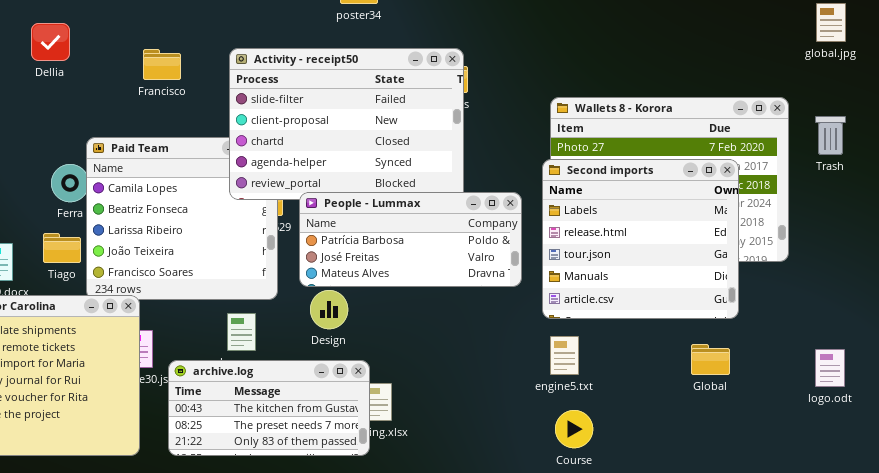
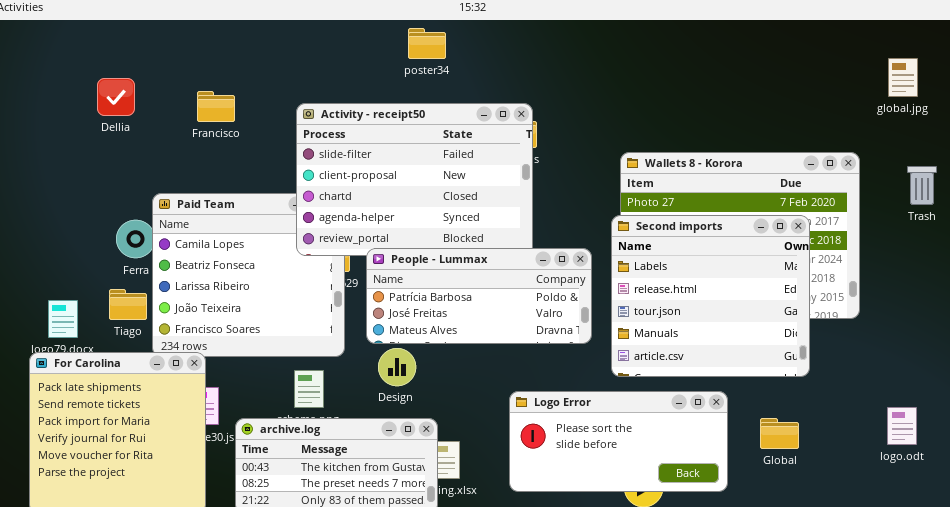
Francisco: [143,49,181,80] -> [197,91,235,122], moved
Trash: [815,116,846,155] -> [907,166,937,205], moved
Logo Error: none -> [509,391,728,492], opened
Global: [691,344,730,375] -> [760,418,799,449], moved

